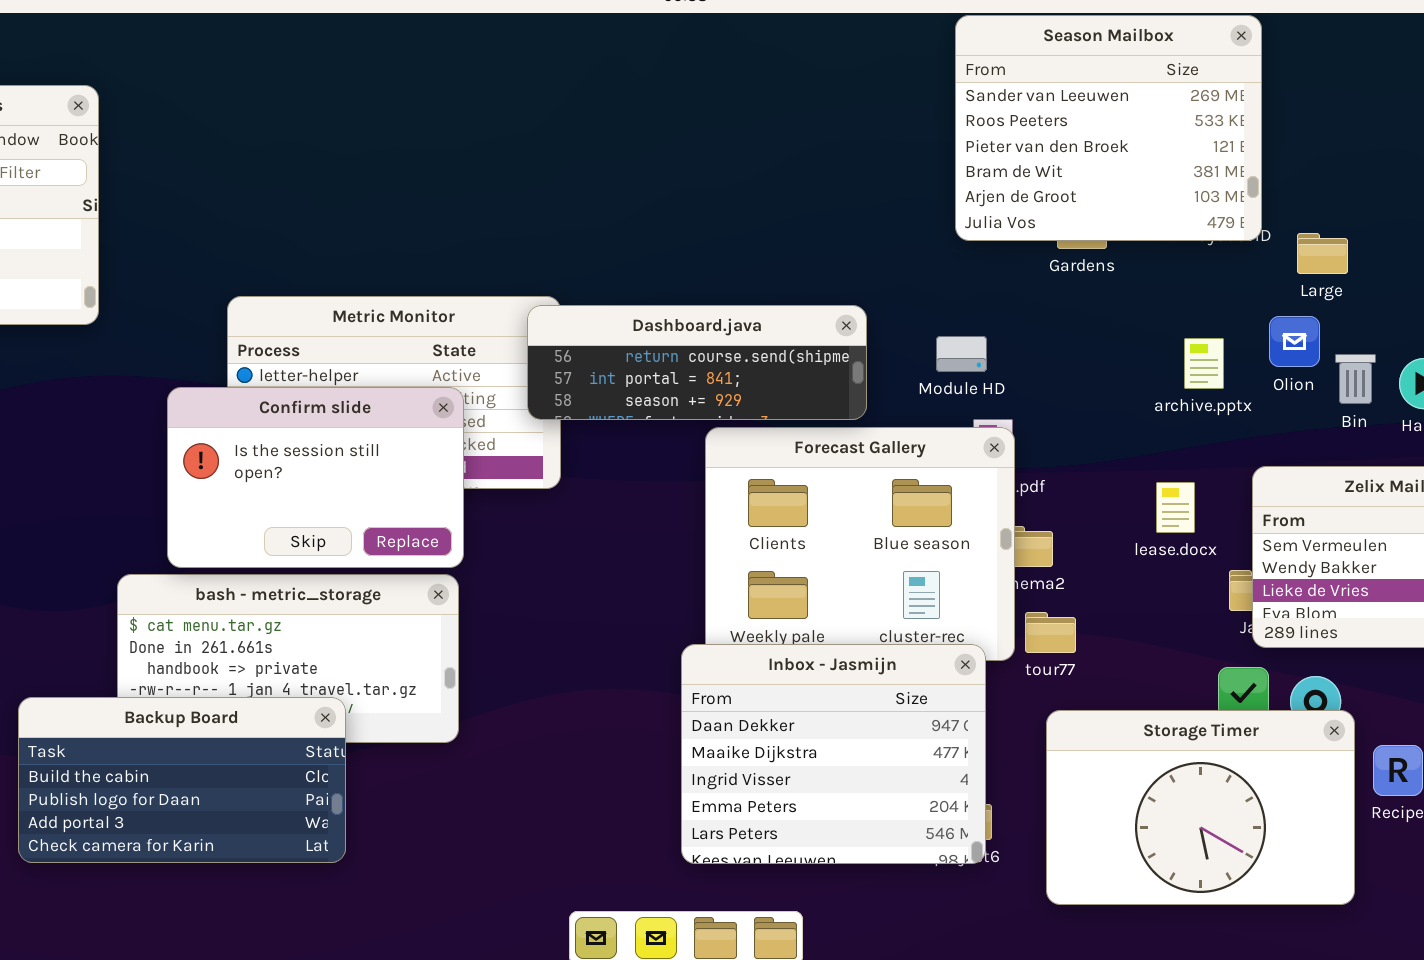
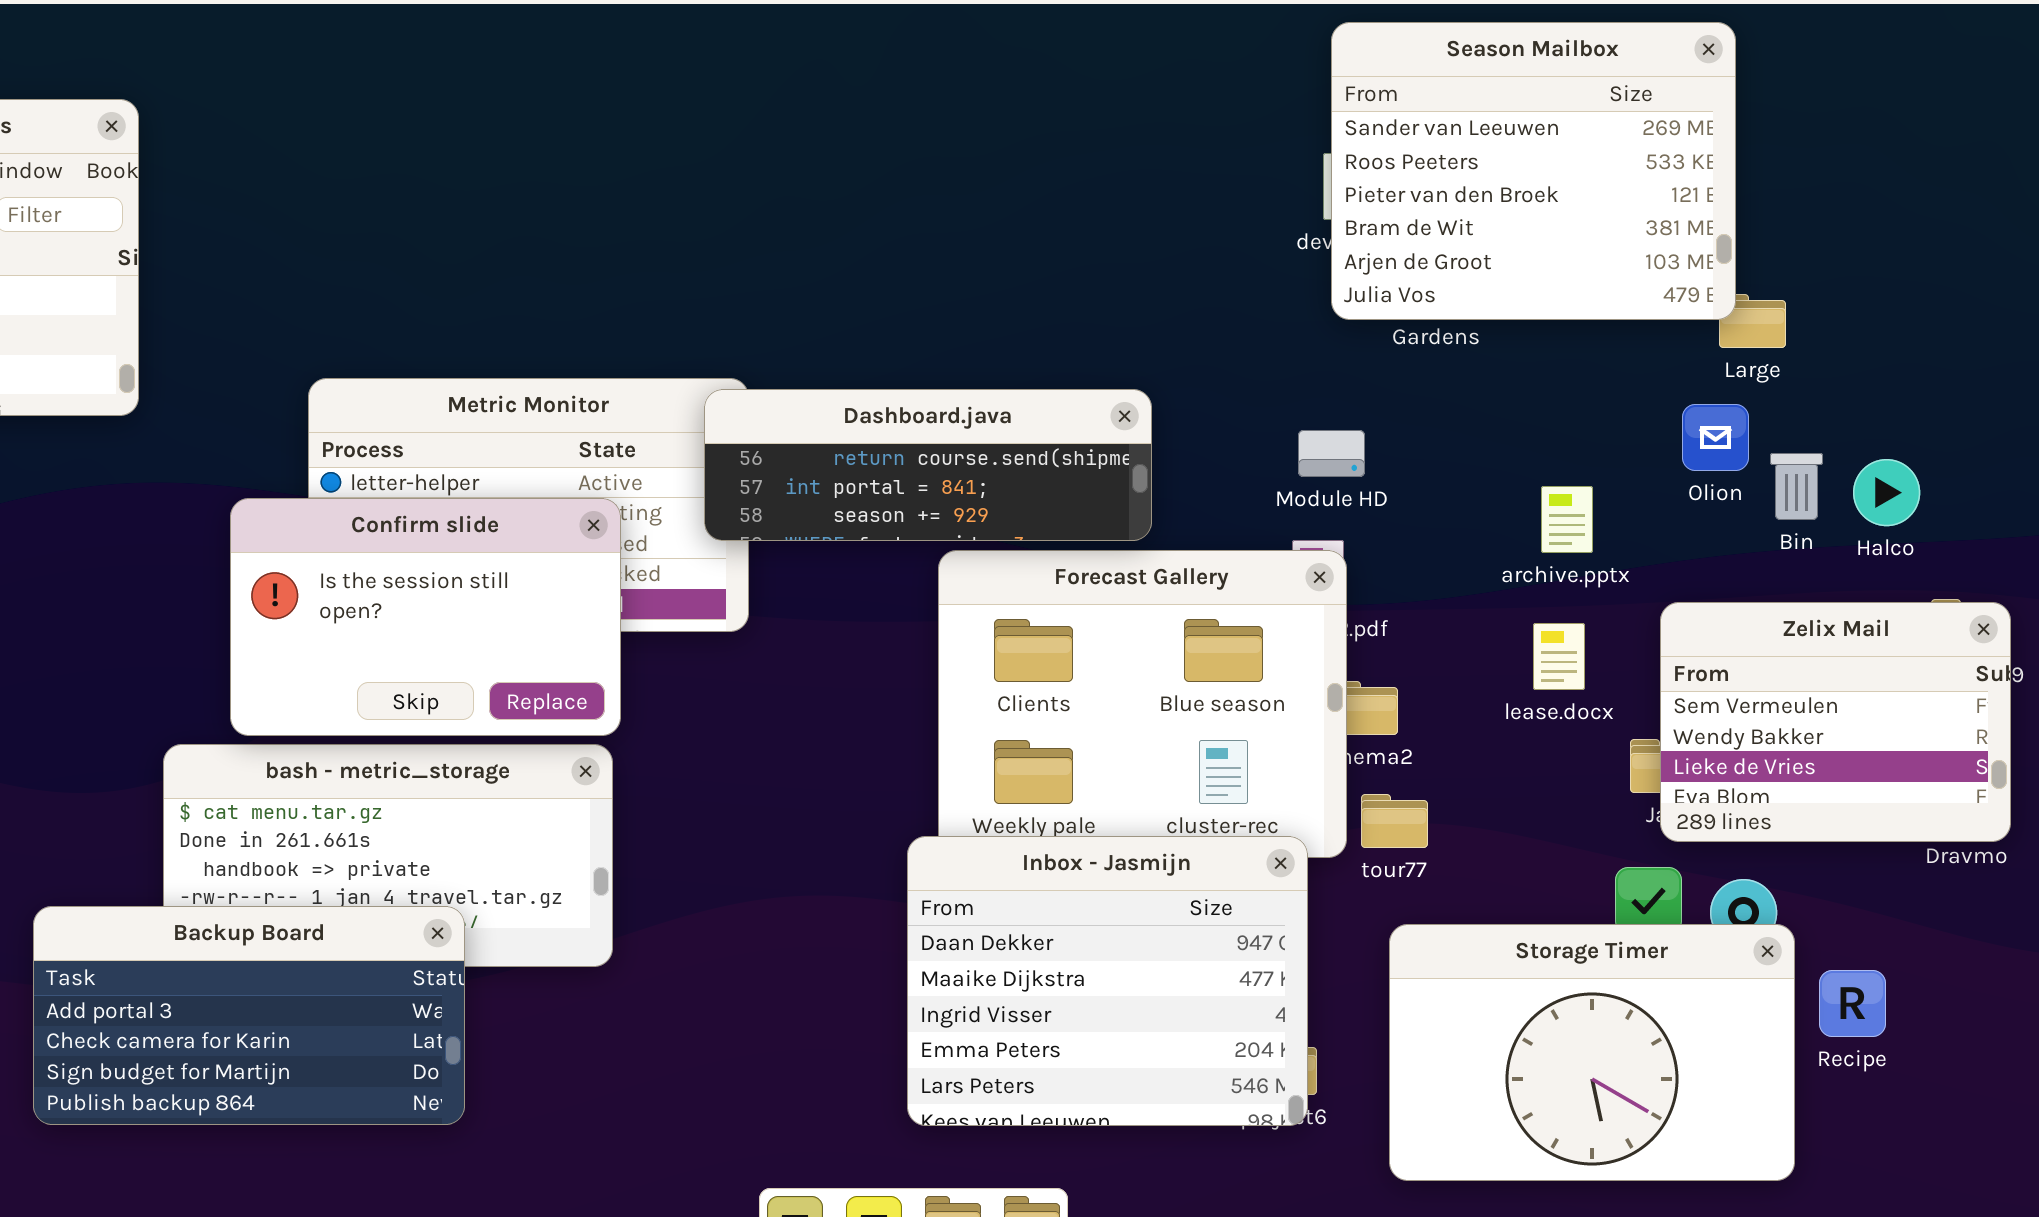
Season Mailbox: [955,15,1262,241] -> [1331,22,1736,320], moved
Module HD: [936,336,987,372] -> [1298,430,1365,477], moved
archive.pptx: [1184,338,1224,389] -> [1541,486,1593,553], moved
Backup Board: [18,697,346,863] -> [33,906,465,1125], scrolled down 2 rows

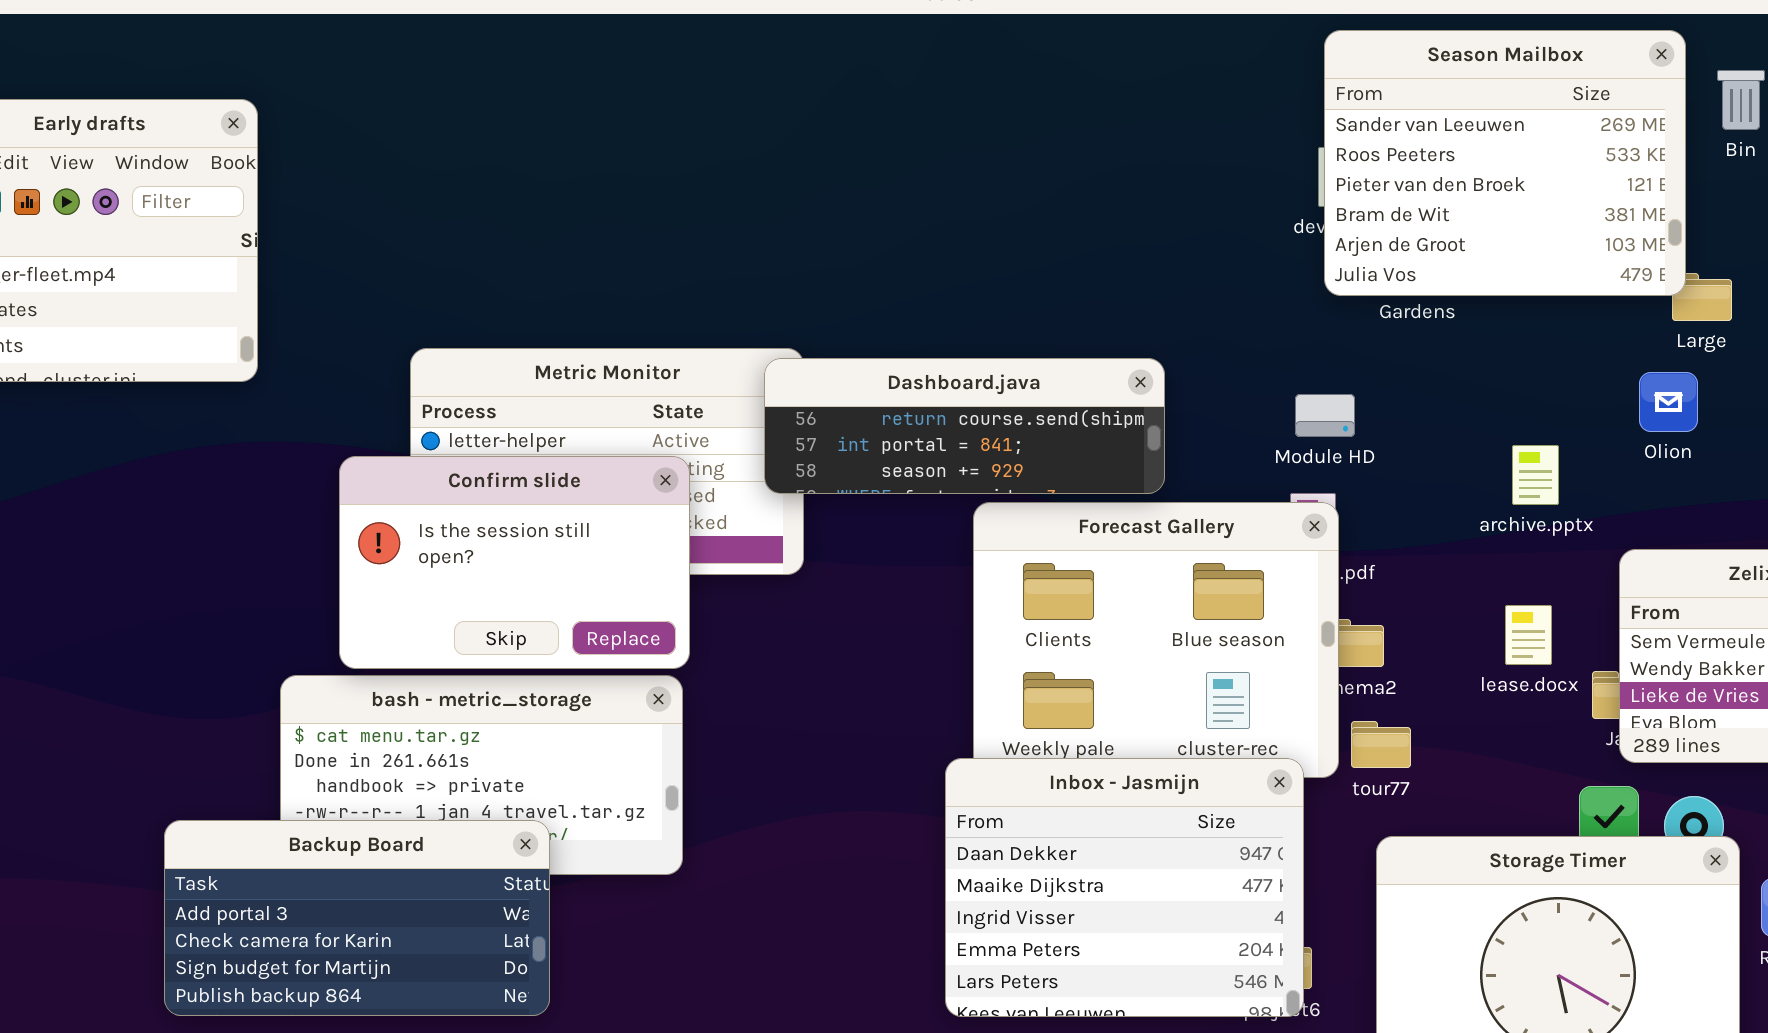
Bin: [1770,453,1823,520] -> [1717,70,1765,130], moved
lease.docx: [1533,623,1585,690] -> [1505,605,1552,665], moved

